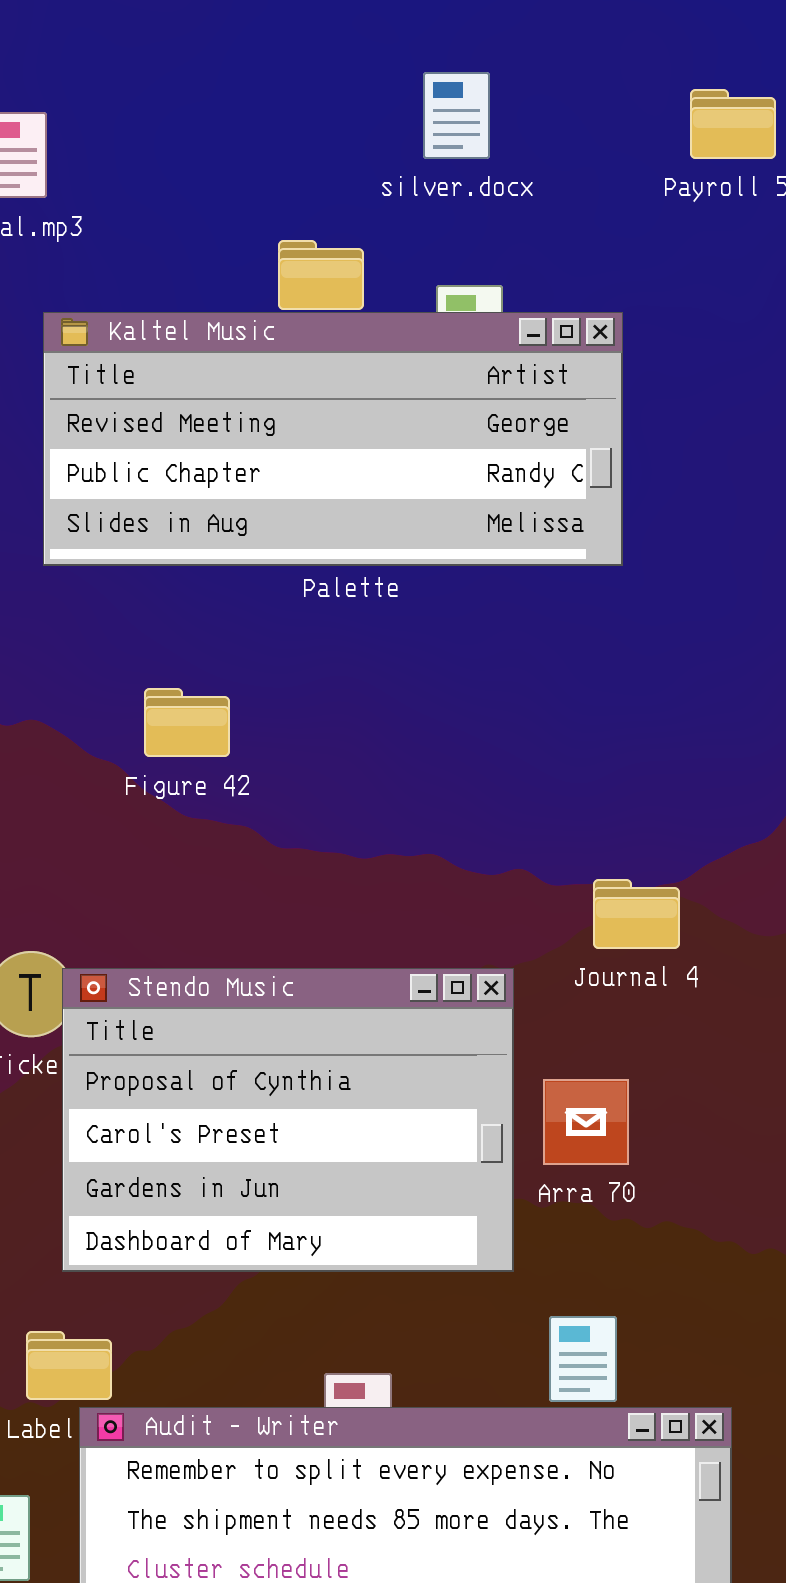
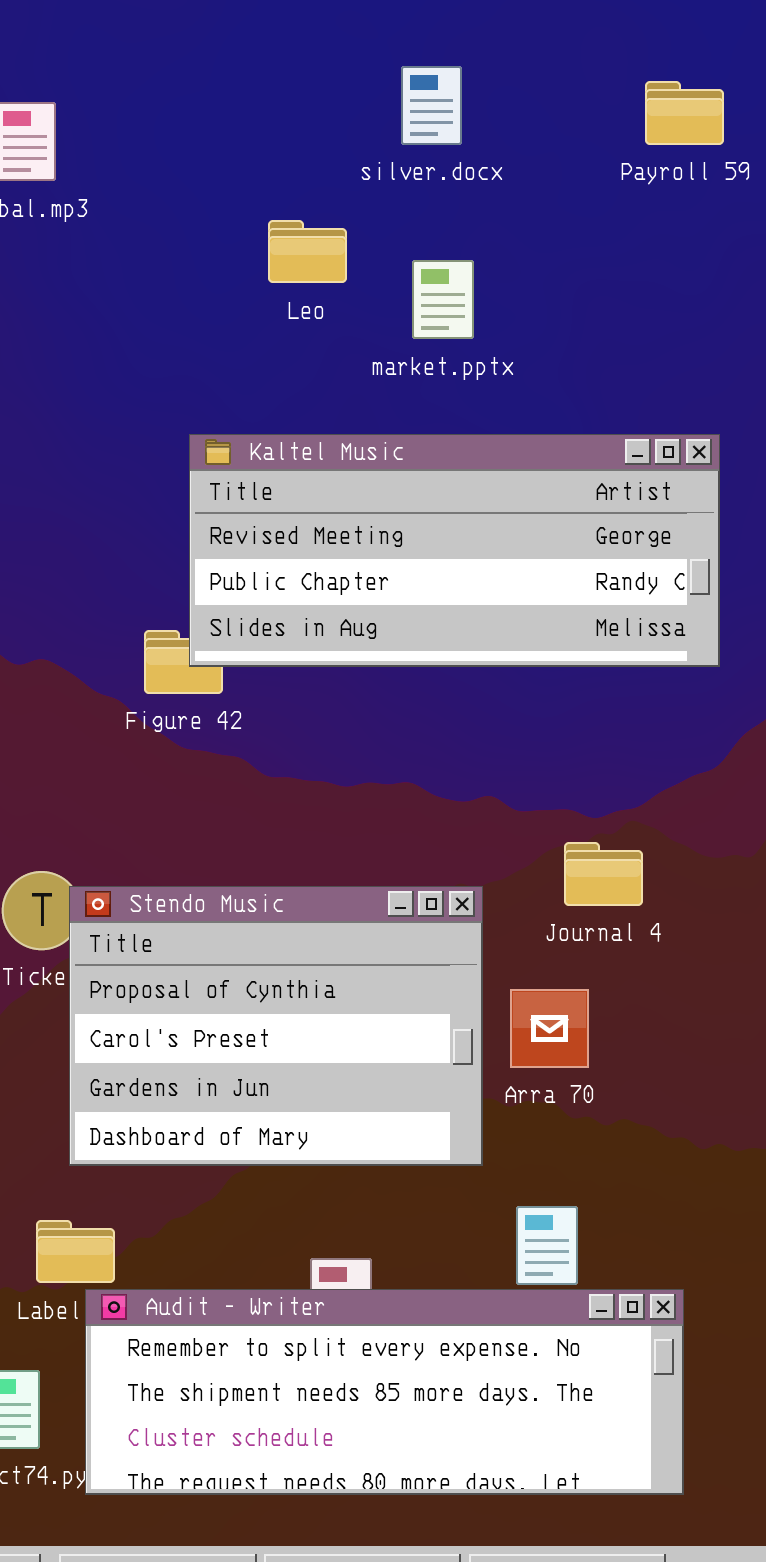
Kaltel Music: [43,312,623,566] -> [189,434,720,667], moved
Journal 4: [593,879,680,949] -> [564,842,643,906], moved

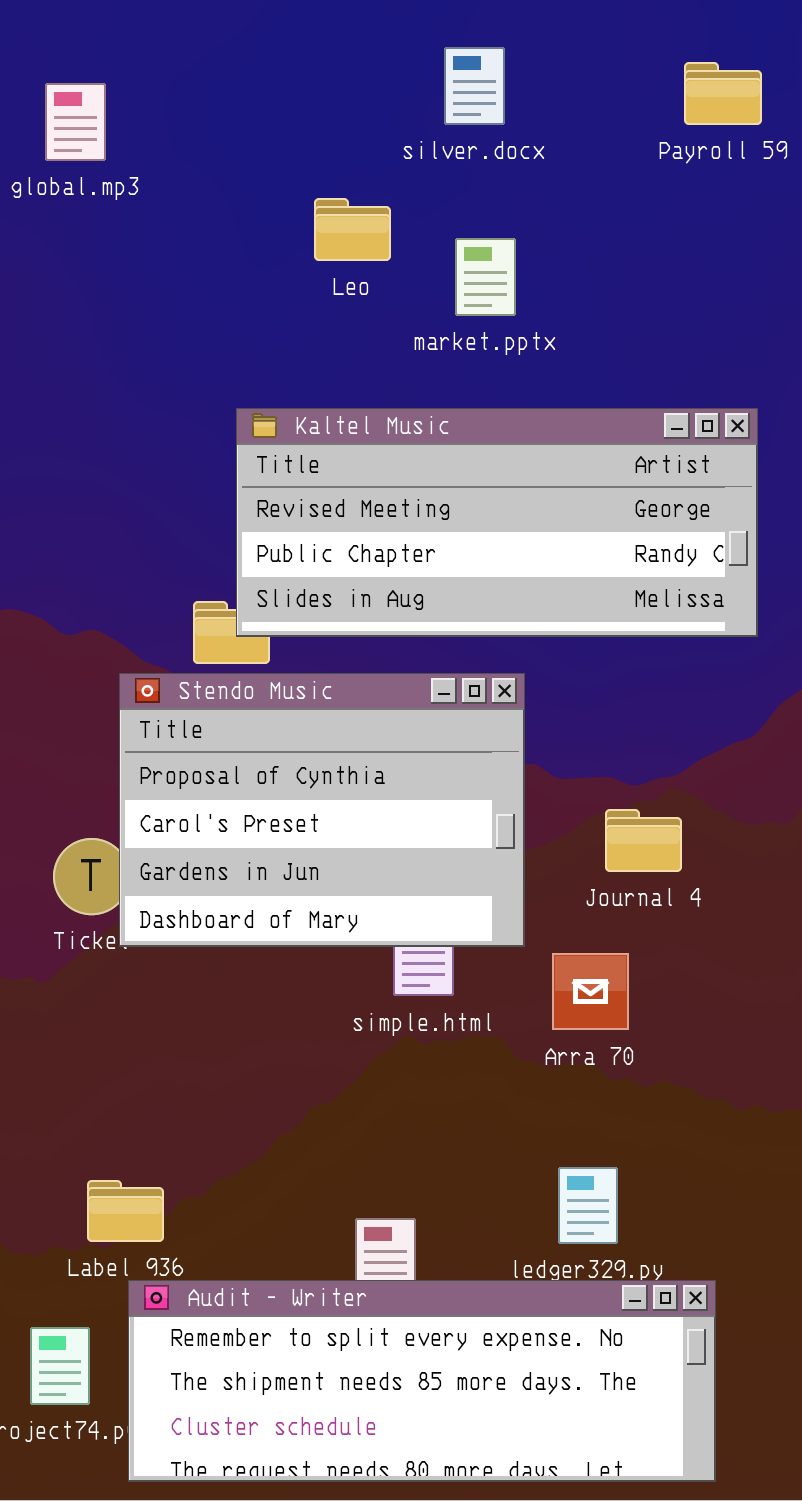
Stendo Music: [69,886,483,1166] -> [119,673,525,947], moved
Audit - Writer: [85,1289,684,1495] -> [128,1280,716,1482], moved

